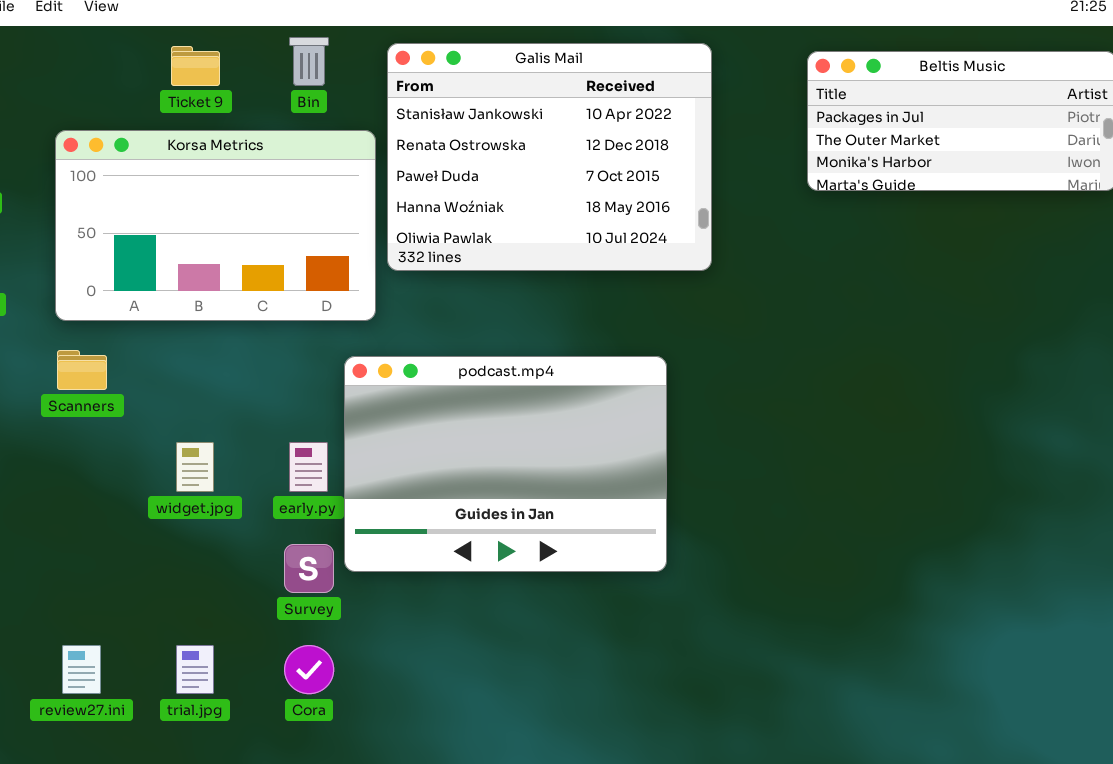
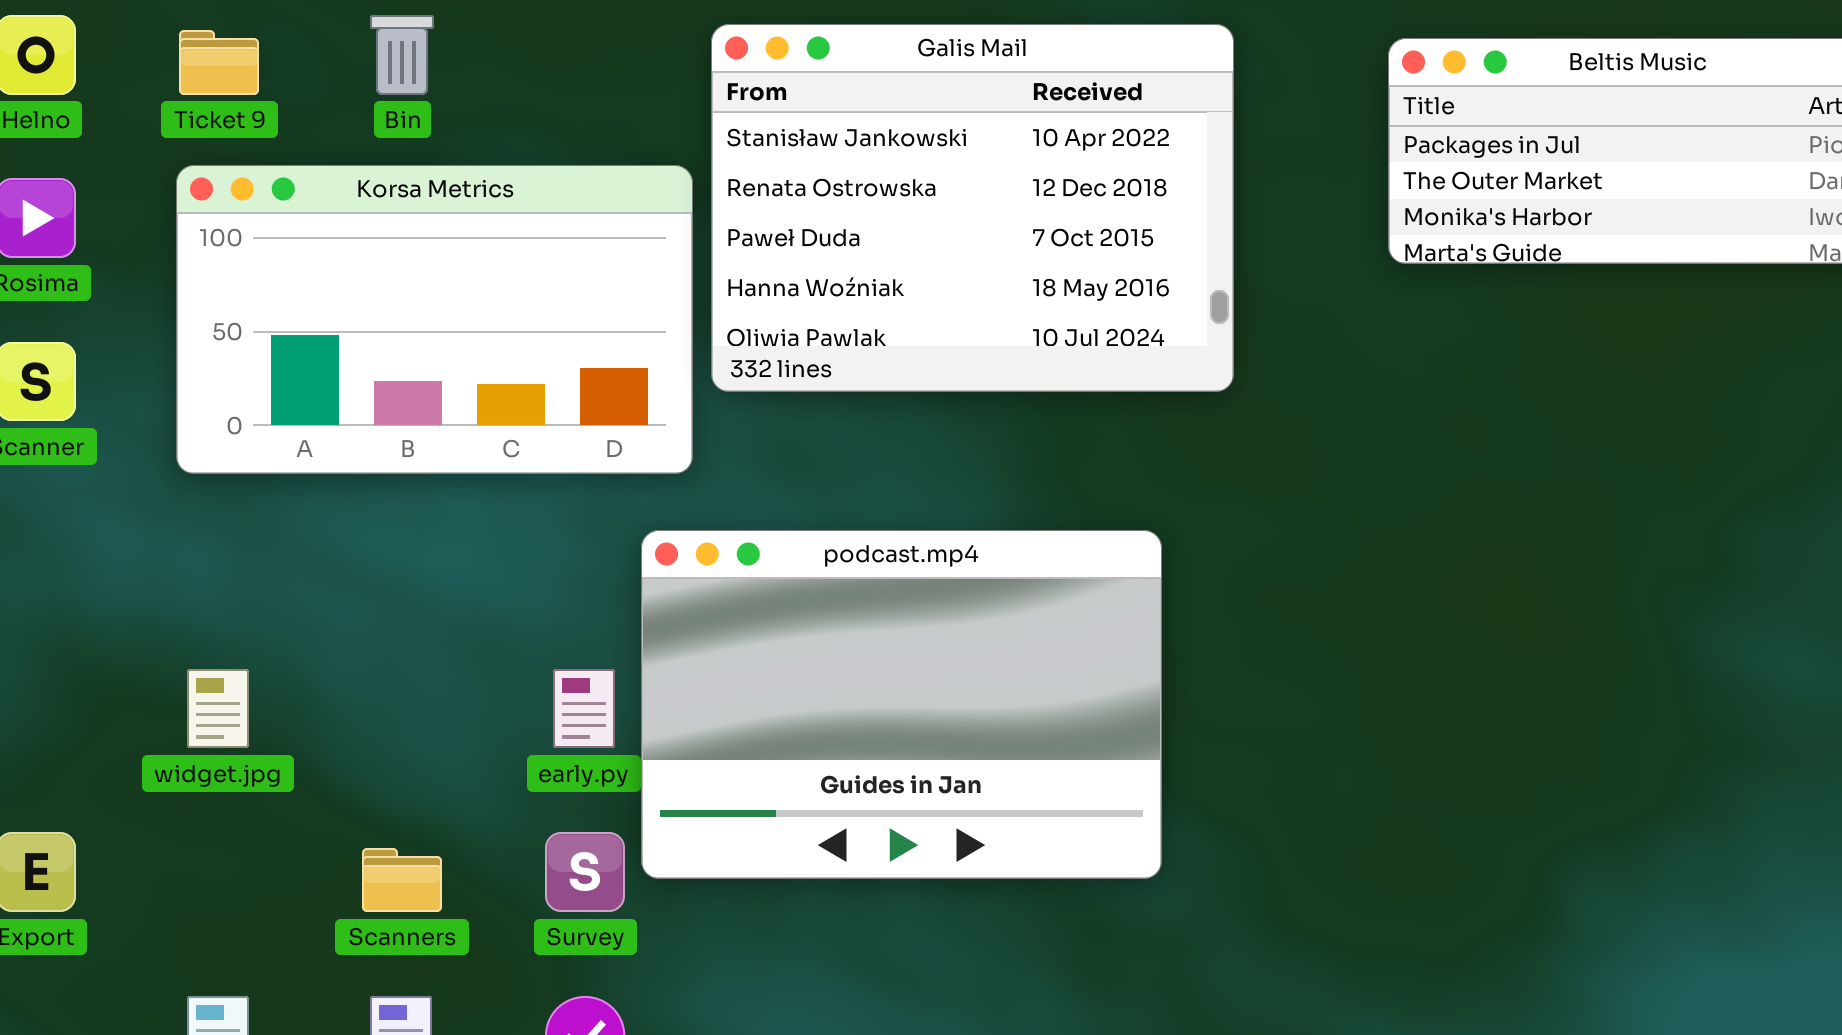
Bin: [289,37,329,86] -> [370,15,434,95], moved
Ticket 9: [171,46,220,86] -> [179,30,259,95], moved
Scanners: [57,350,107,390] -> [362,848,442,912], moved
widget.jpg: [176,442,214,492] -> [187,669,249,748], moved

